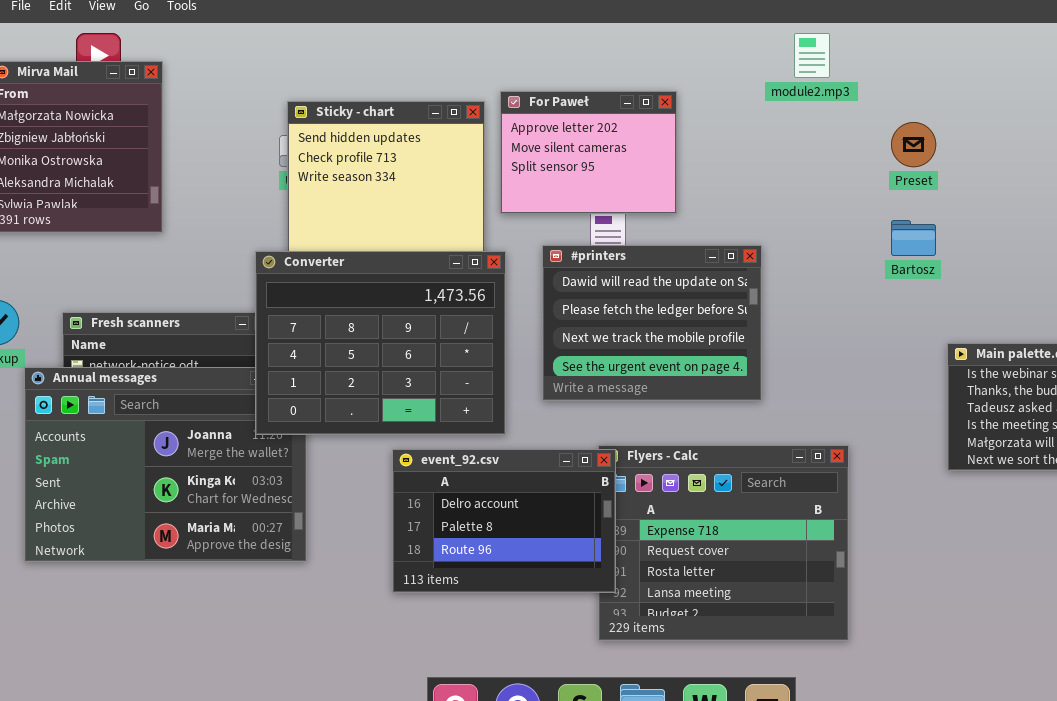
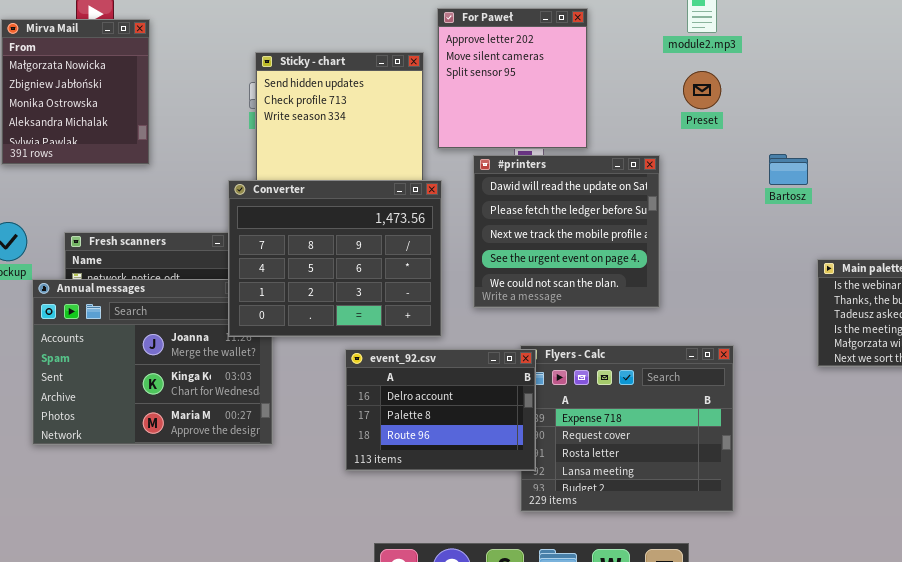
For Paweł: [500,91,677,214] -> [437,8,588,149], resized
Preset: [891,122,936,167] -> [683,71,721,109], moved
#printers: [542,245,762,401] -> [473,155,660,308], resized

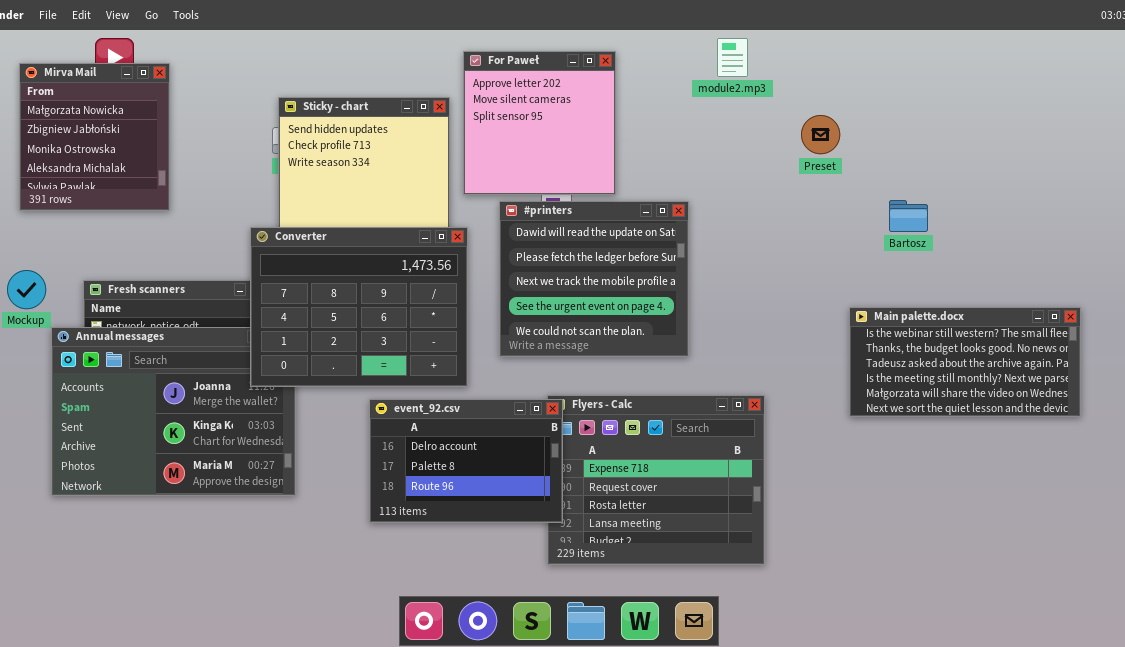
Preset: [683,71,721,109] -> [801,115,840,154], moved
Bartosz: [769,154,808,185] -> [889,200,928,232], moved

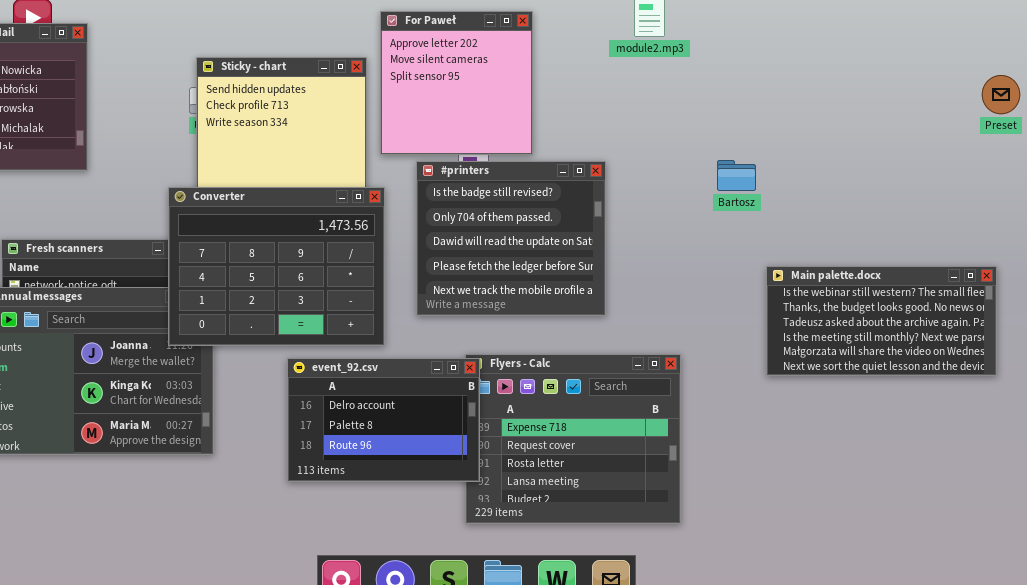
Preset: [801,115,840,154] -> [982,75,1020,114], moved
Bartosz: [889,200,928,232] -> [717,160,756,191], moved
#printers: [499,201,689,357] -> [416,161,606,316], scrolled up 2 rows

